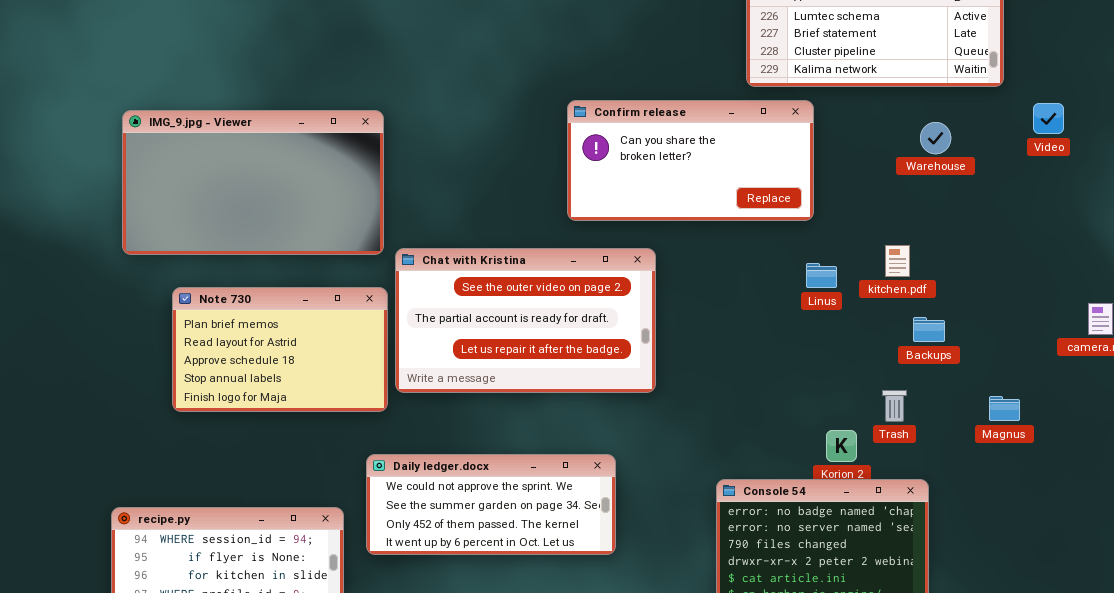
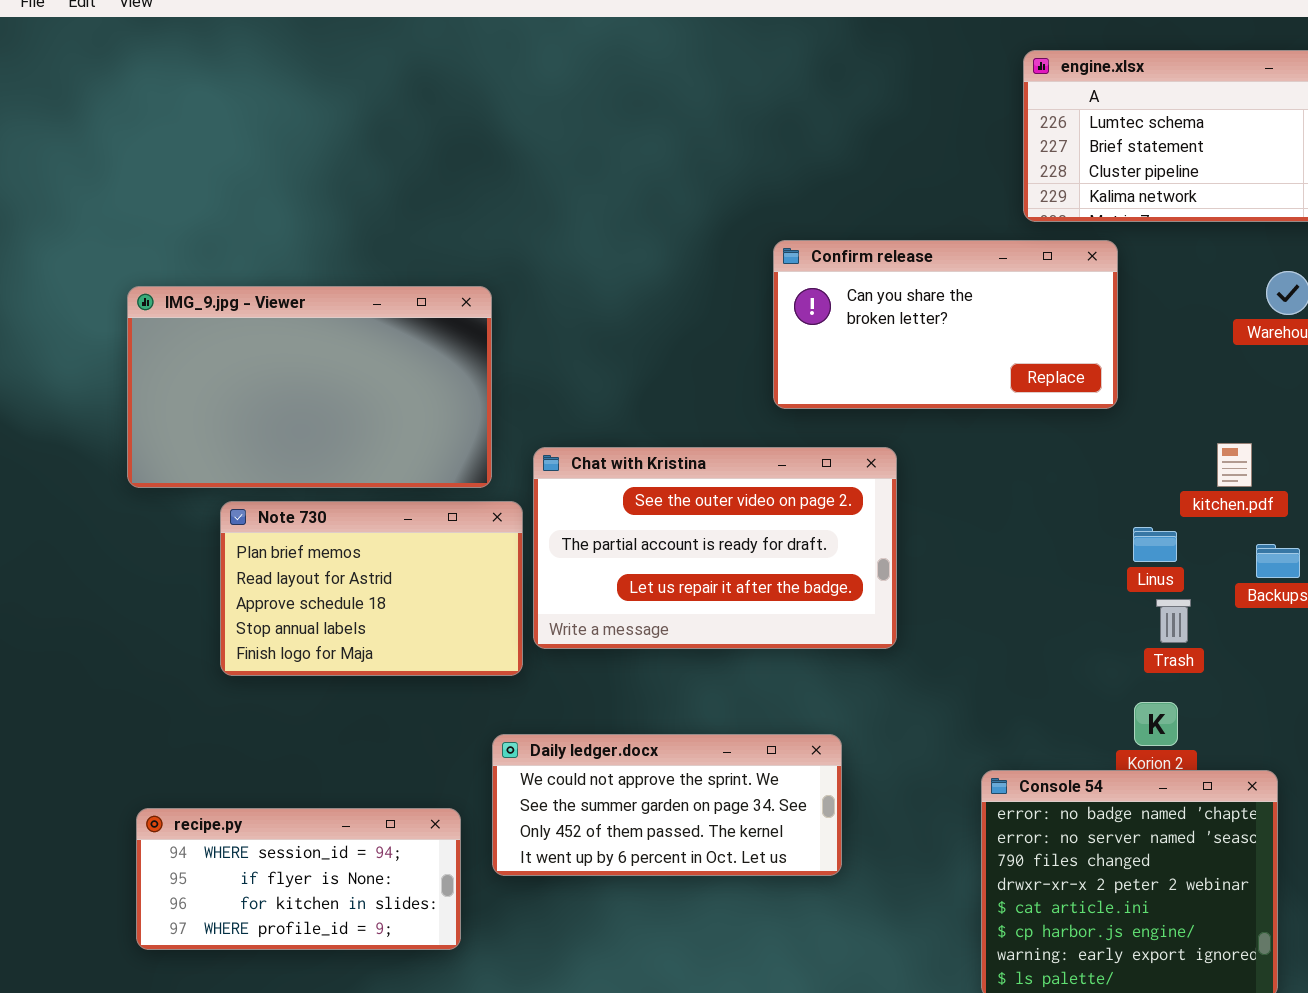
IMG_9.jpg - Viewer: [122,110,384,255] -> [127,286,492,488], moved
Linus: [806,263,837,288] -> [1133,527,1177,562], moved
Trash: [882,390,907,422] -> [1156,599,1191,643], moved

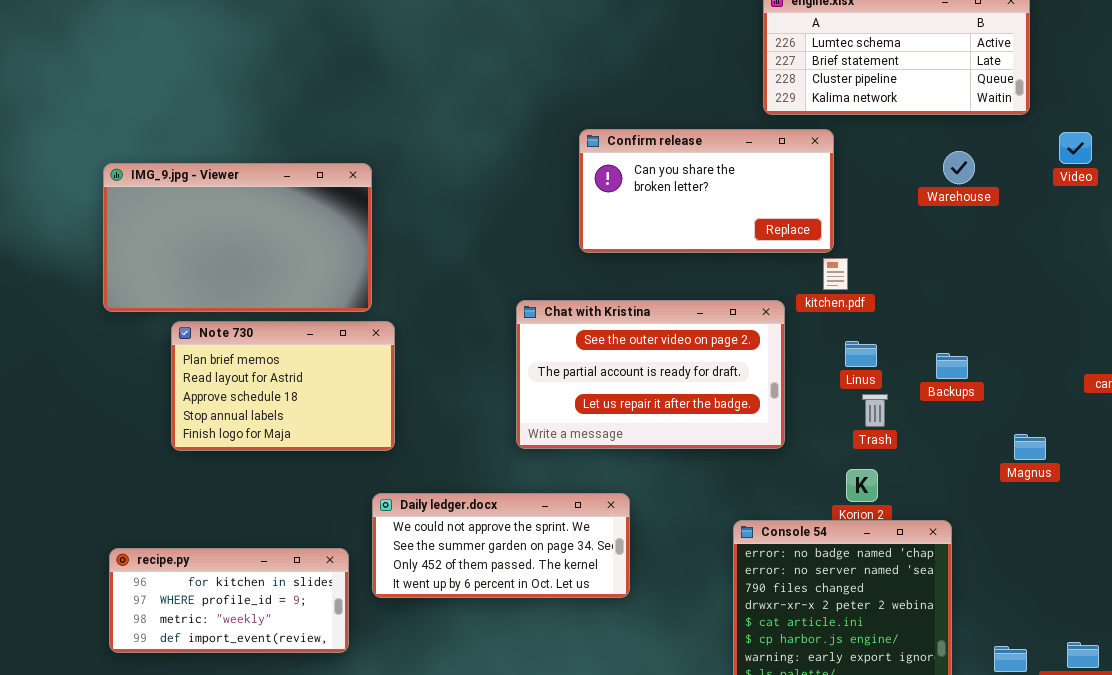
kitchen.pdf: [1217,443,1252,487] -> [823,258,848,290], moved
Chat with Kristina: [533,447,897,649] -> [516,300,785,449], moved
recipe.py: [136,808,461,950] -> [109,548,349,653], scrolled down 2 rows

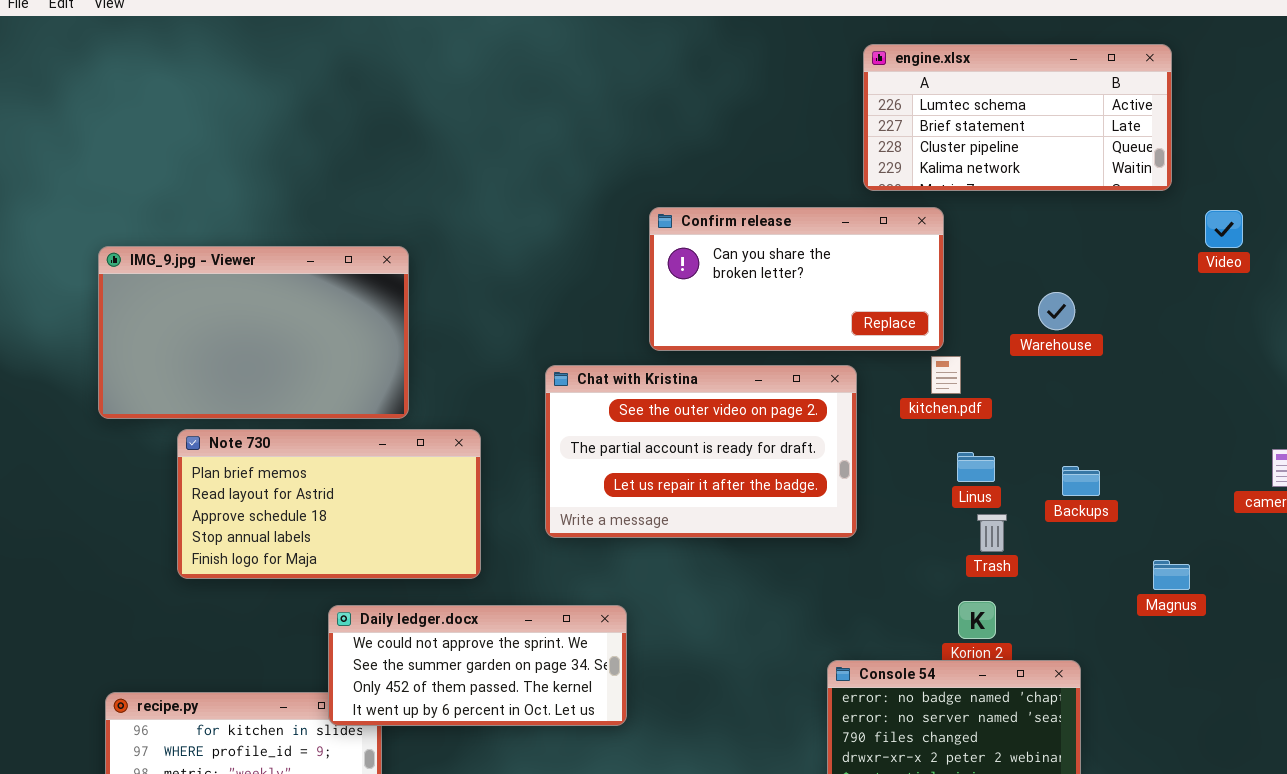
Warehouse: [943,151,975,184] -> [1038,292,1075,330], moved
Chat with Kristina: [516,300,785,449] -> [545,365,857,538], moved
Note 730: [171,321,395,451] -> [177,429,481,579], resized
Daily ledger.docx: [372,493,630,598] -> [328,605,627,726], moved

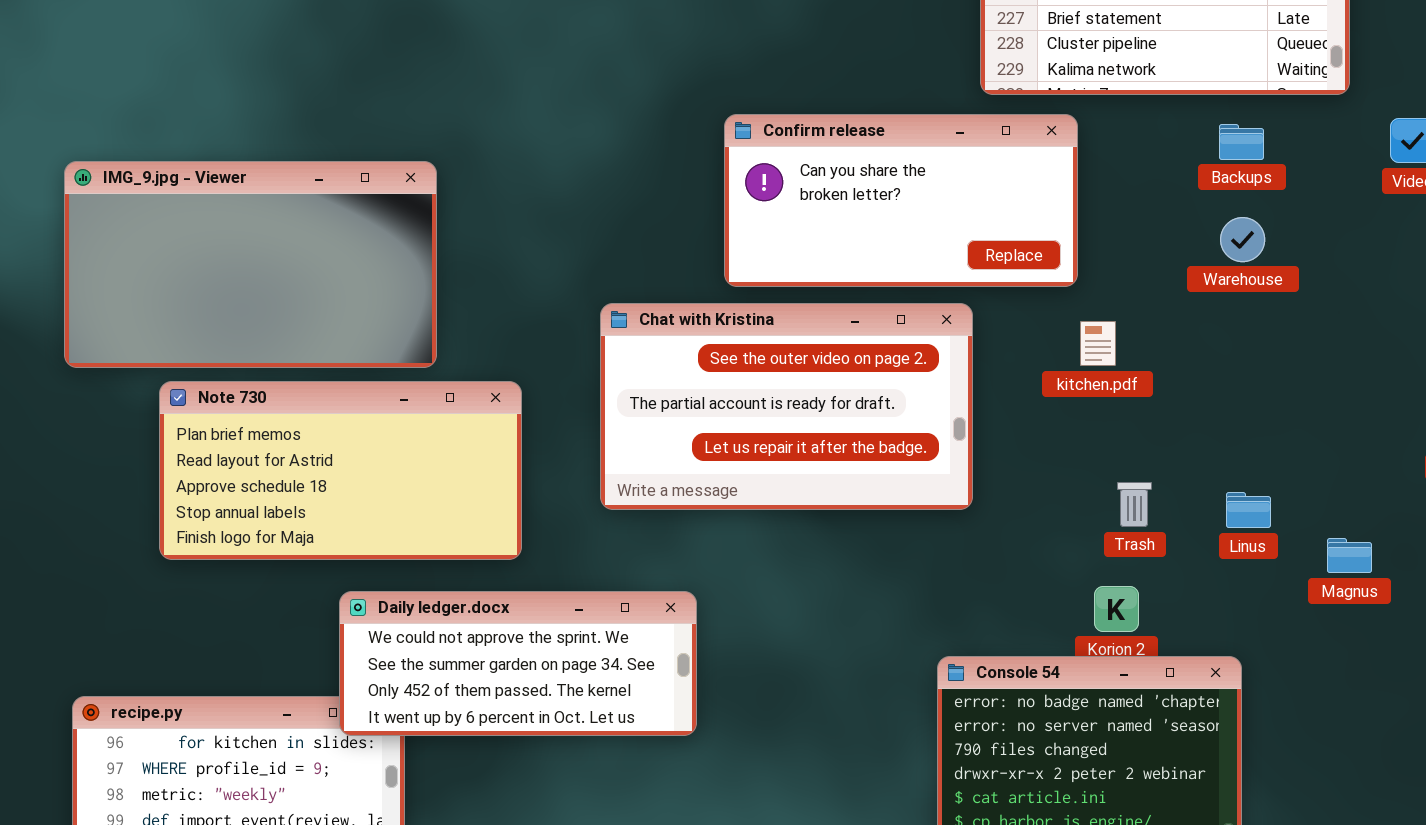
Warehouse: [1038,292,1075,330] -> [1220,217,1265,262], moved
kitchen.pdf: [931,356,961,394] -> [1080,321,1116,366], moved
Linus: [957,452,995,482] -> [1226,492,1271,528], moved
Backups: [1062,466,1100,496] -> [1219,124,1264,160], moved

